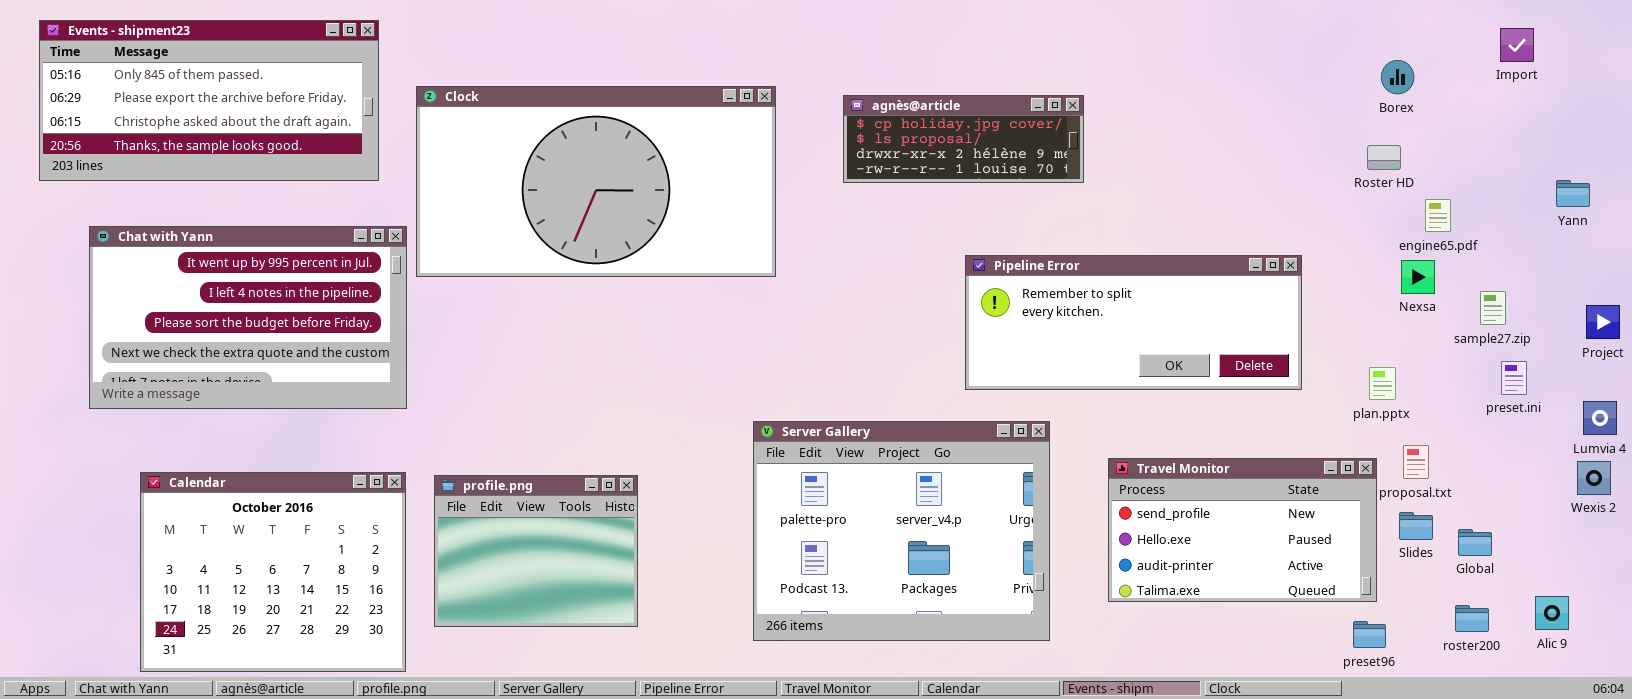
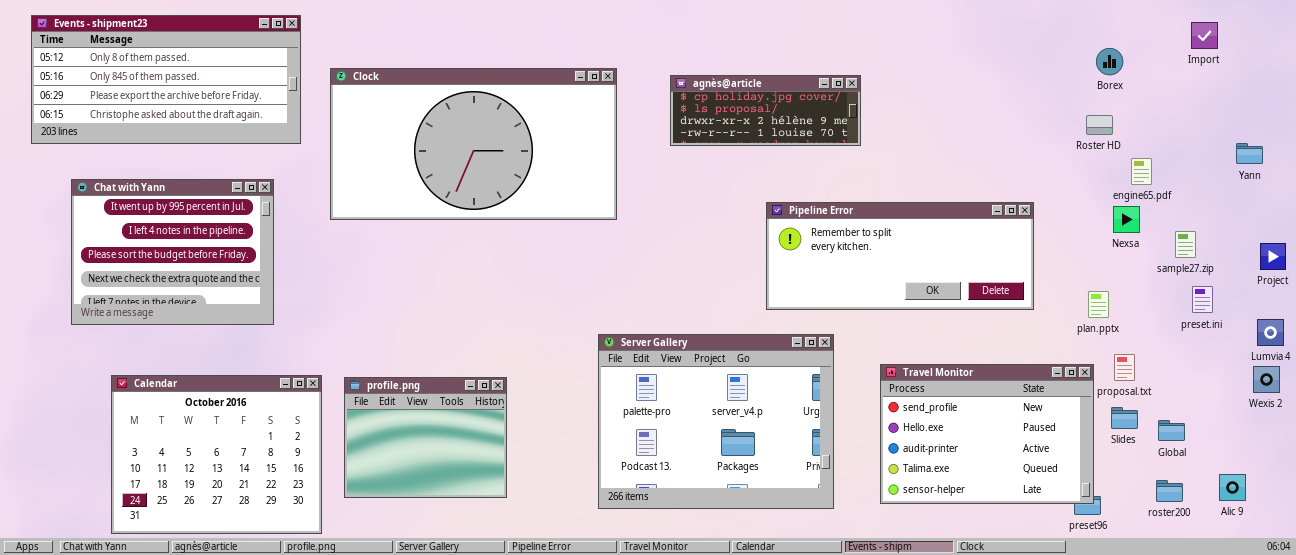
Events - shipment23: [39,20,379,181] -> [31,15,301,144], scrolled up 1 row
Chat with Yann: [89,226,407,409] -> [71,179,274,325], resized
Travel Monitor: [1108,458,1377,602] -> [880,364,1094,504], resized

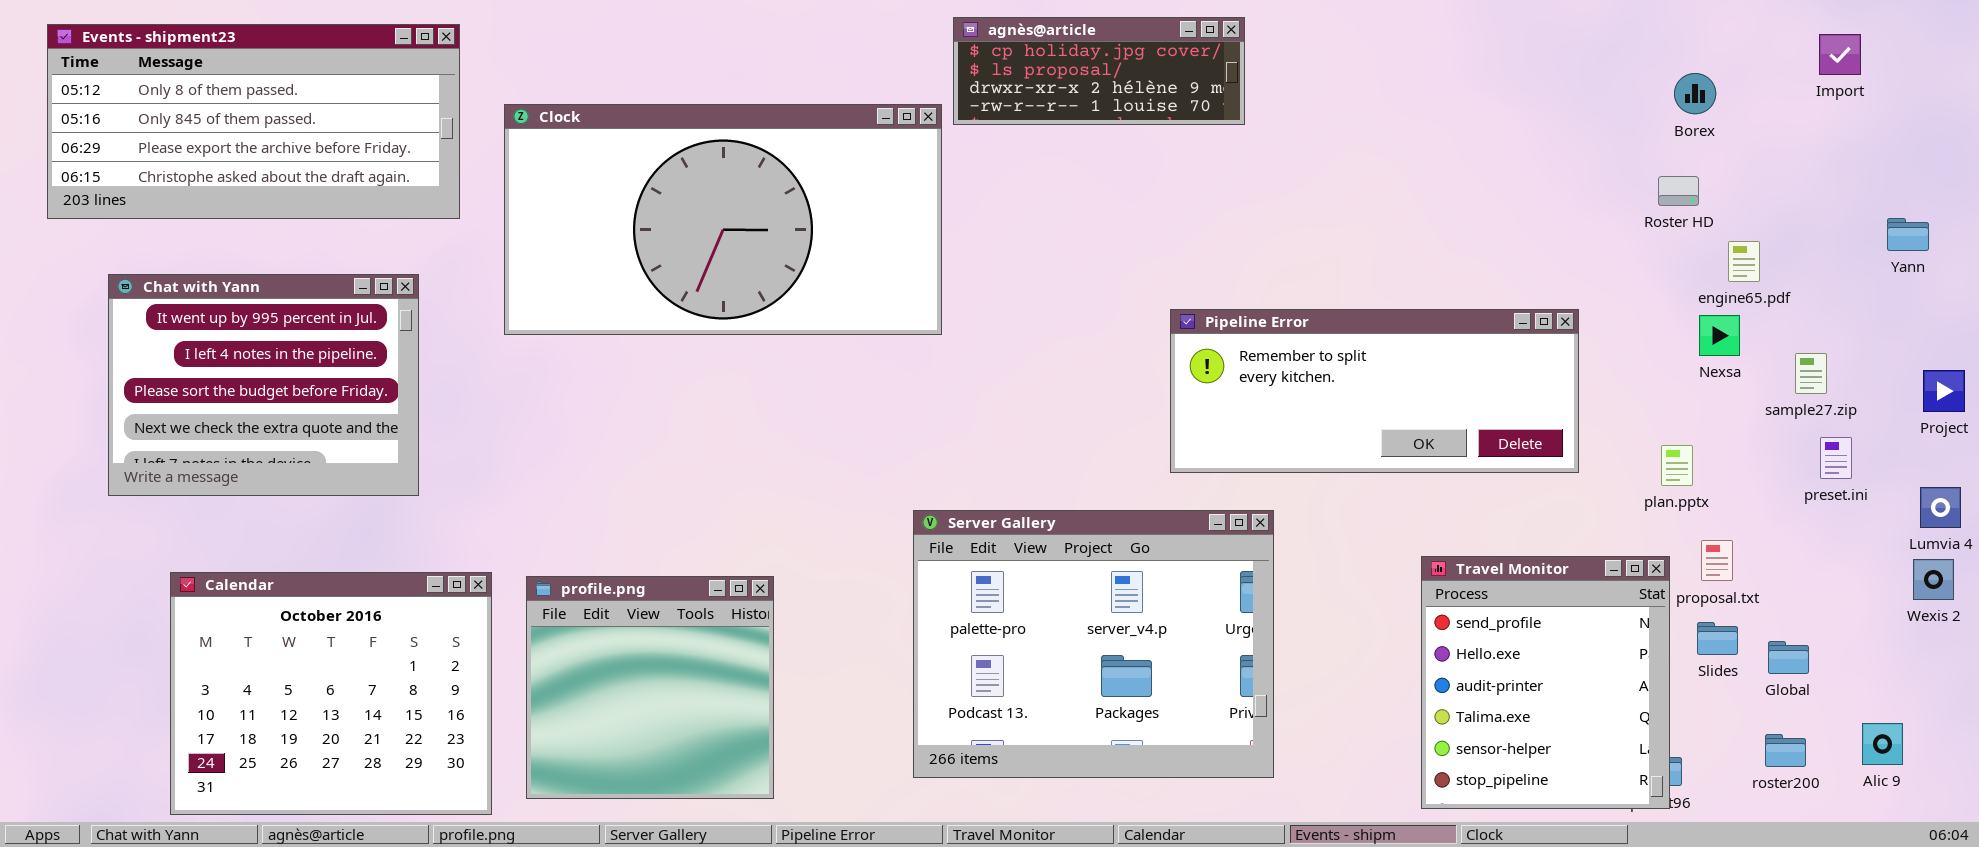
agnès@article: [670,75,861,146] -> [953,17,1245,125], moved
Travel Monitor: [880,364,1094,504] -> [1421,556,1670,809], resized
profile.png: [344,377,507,498] -> [526,576,774,799], resized

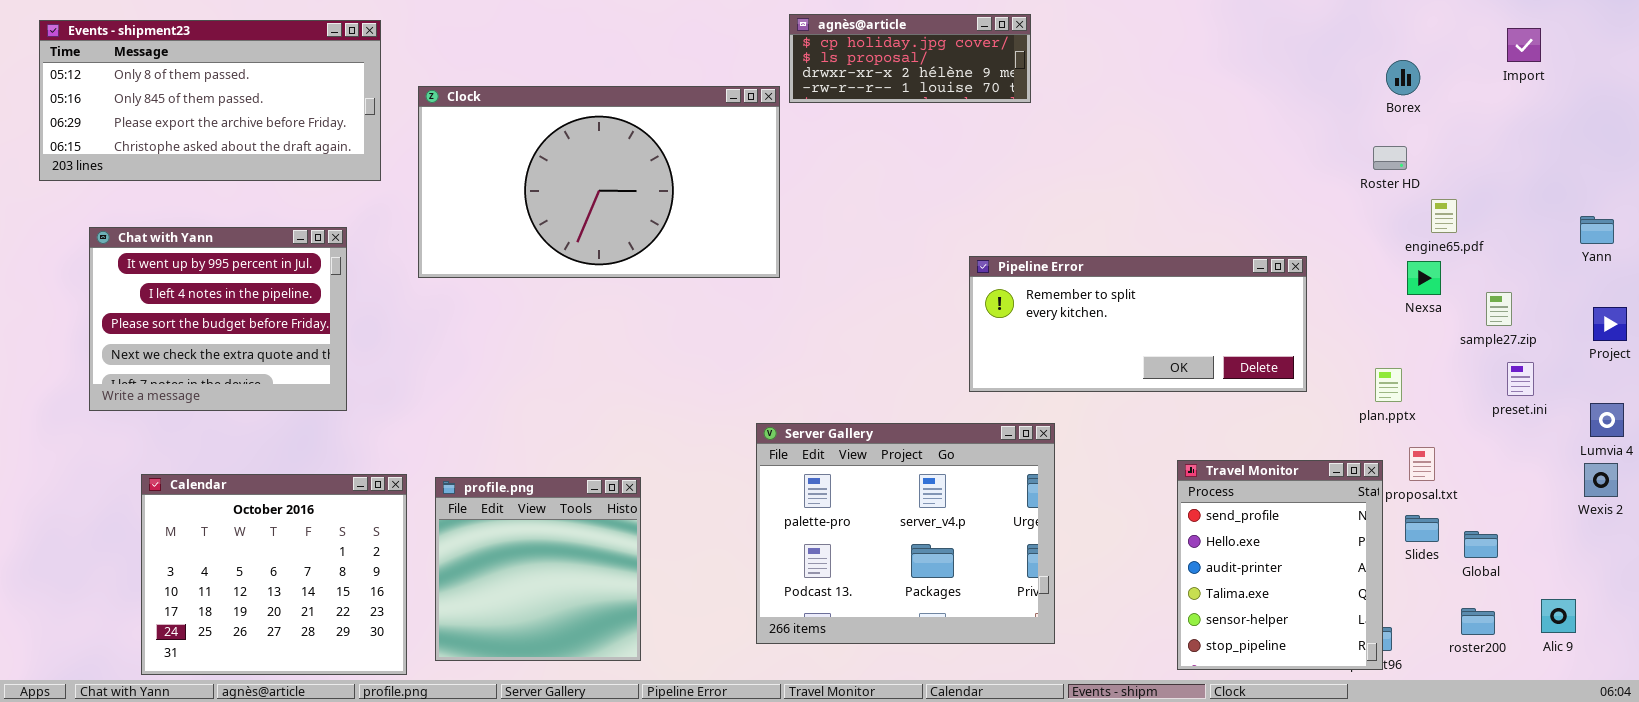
Yann: [1887,218,1929,251] -> [1580,216,1614,244], moved

